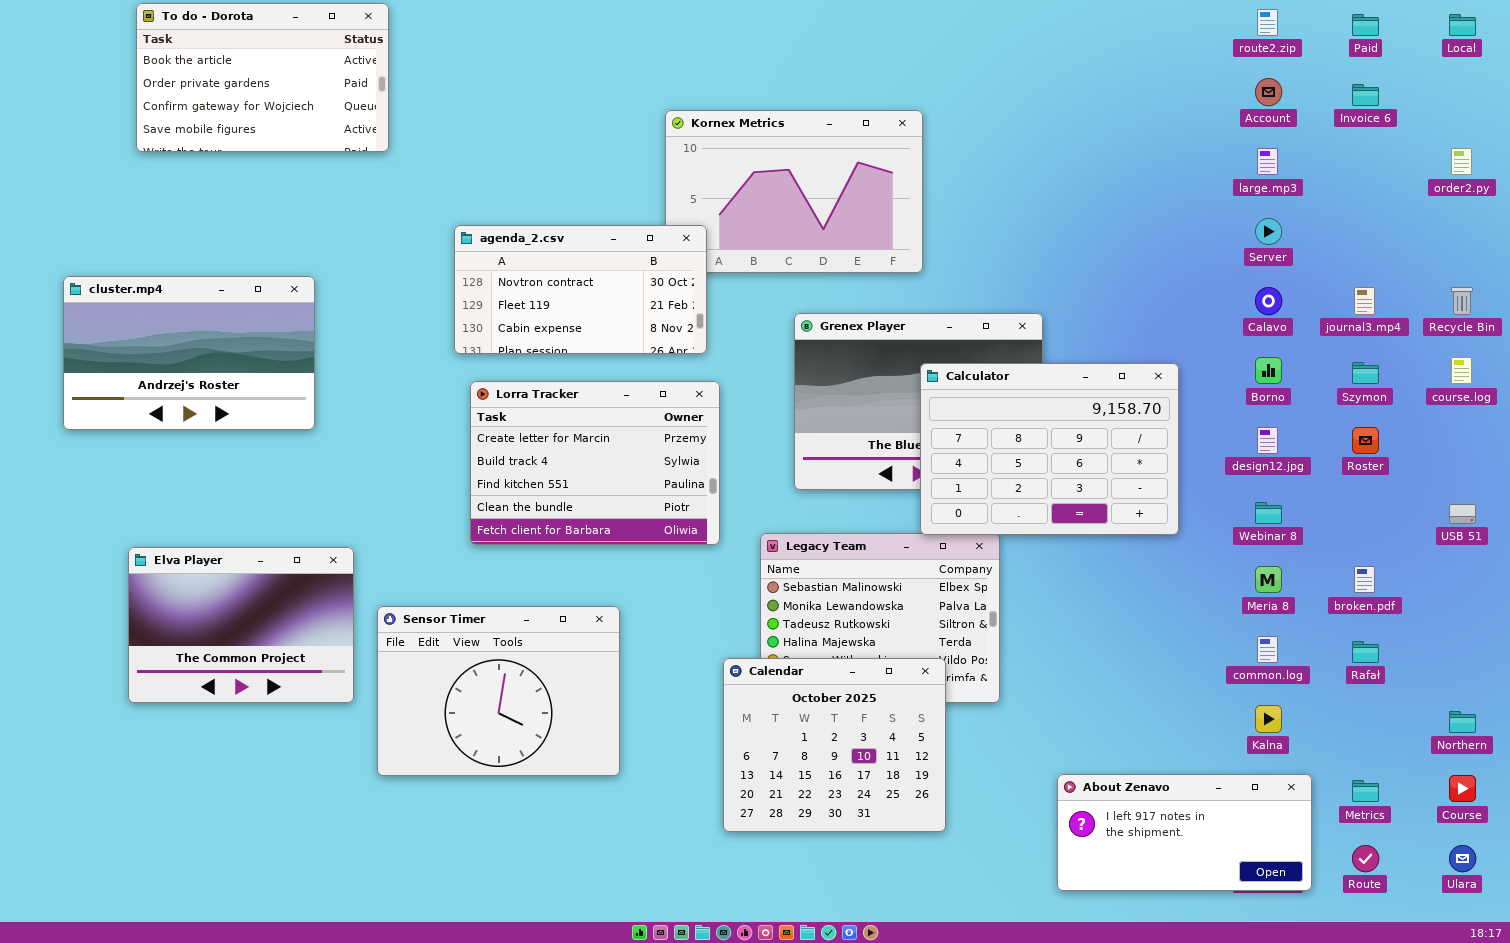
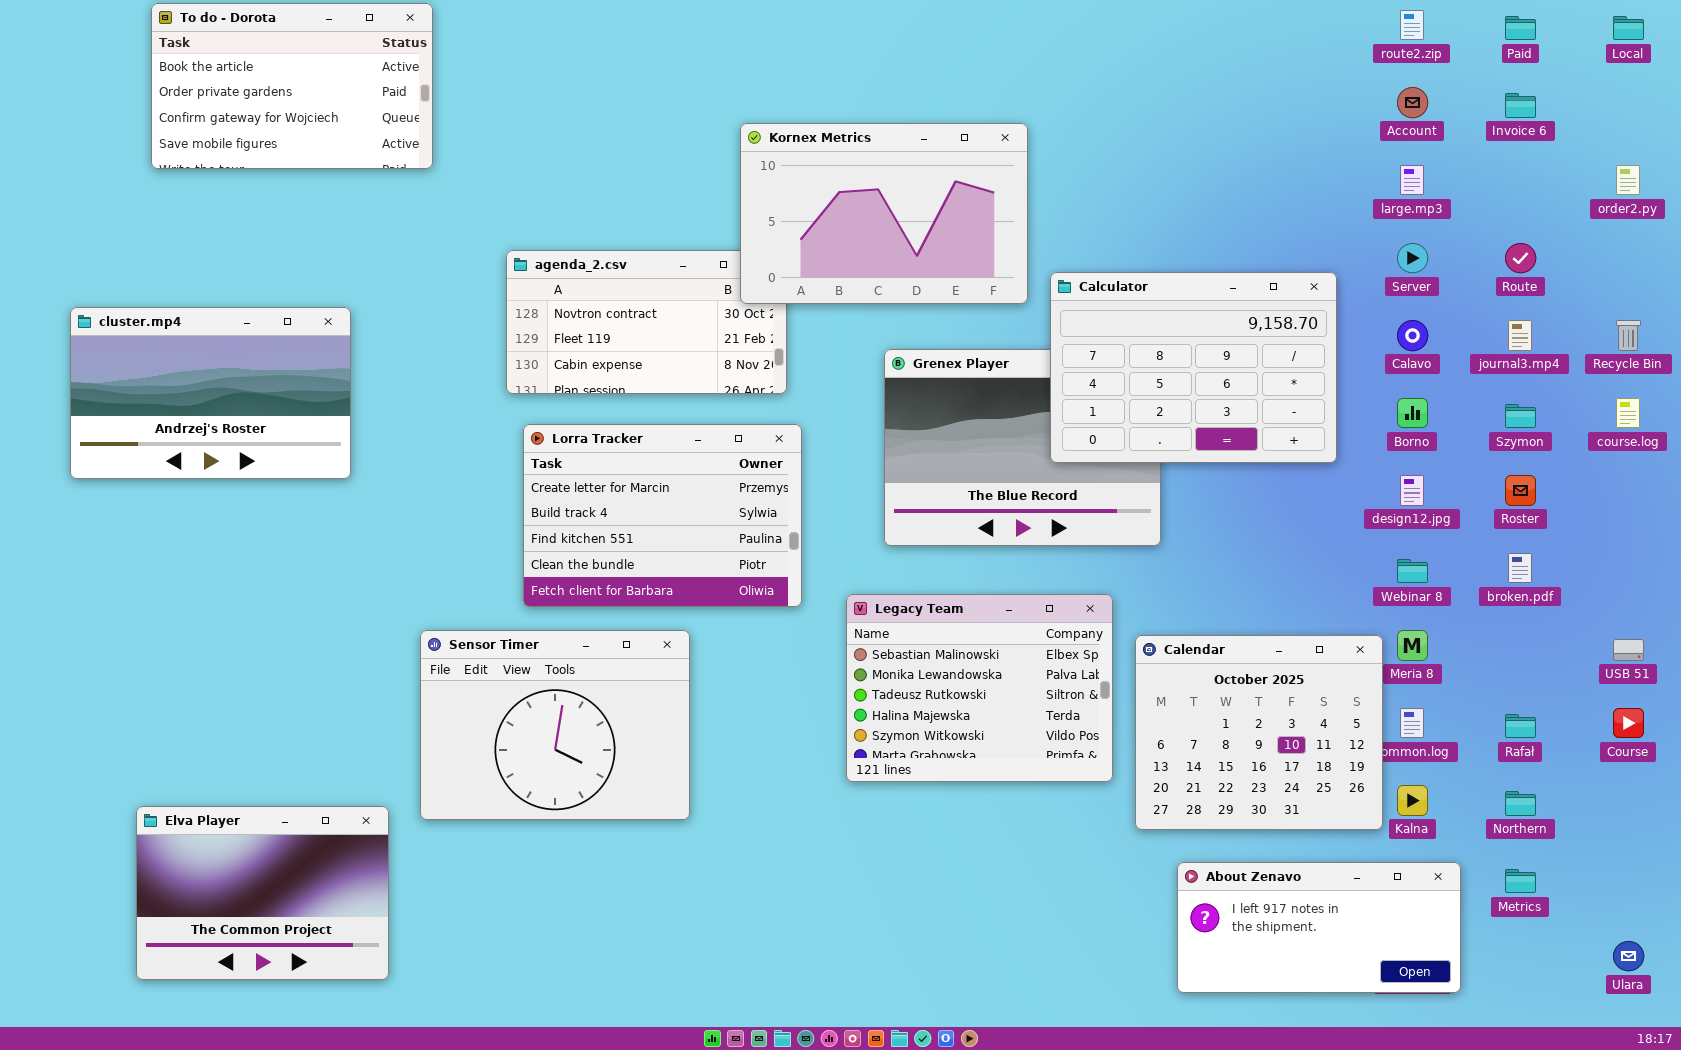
Kornex Metrics: [665,110,923,273] -> [740,123,1028,304], raised
Calculator: [920,363,1179,535] -> [1050,272,1337,463], moved
USB 51: [1449,504,1476,524] -> [1613,639,1644,661], moved
Elva Player: [128,547,354,703] -> [136,806,389,980], moved
broken.pdf: [1354,566,1375,593] -> [1508,553,1532,583], moved
Sensor Timer: [377,606,620,776] -> [420,630,690,820], moved
Calendar: [723,658,946,832] -> [1135,635,1383,830], moved
Northern: [1449,711,1476,733] -> [1505,791,1536,816], moved
Course: [1449,775,1476,802] -> [1613,708,1644,738], moved
Route: [1352,845,1379,872] -> [1505,243,1536,273], moved

